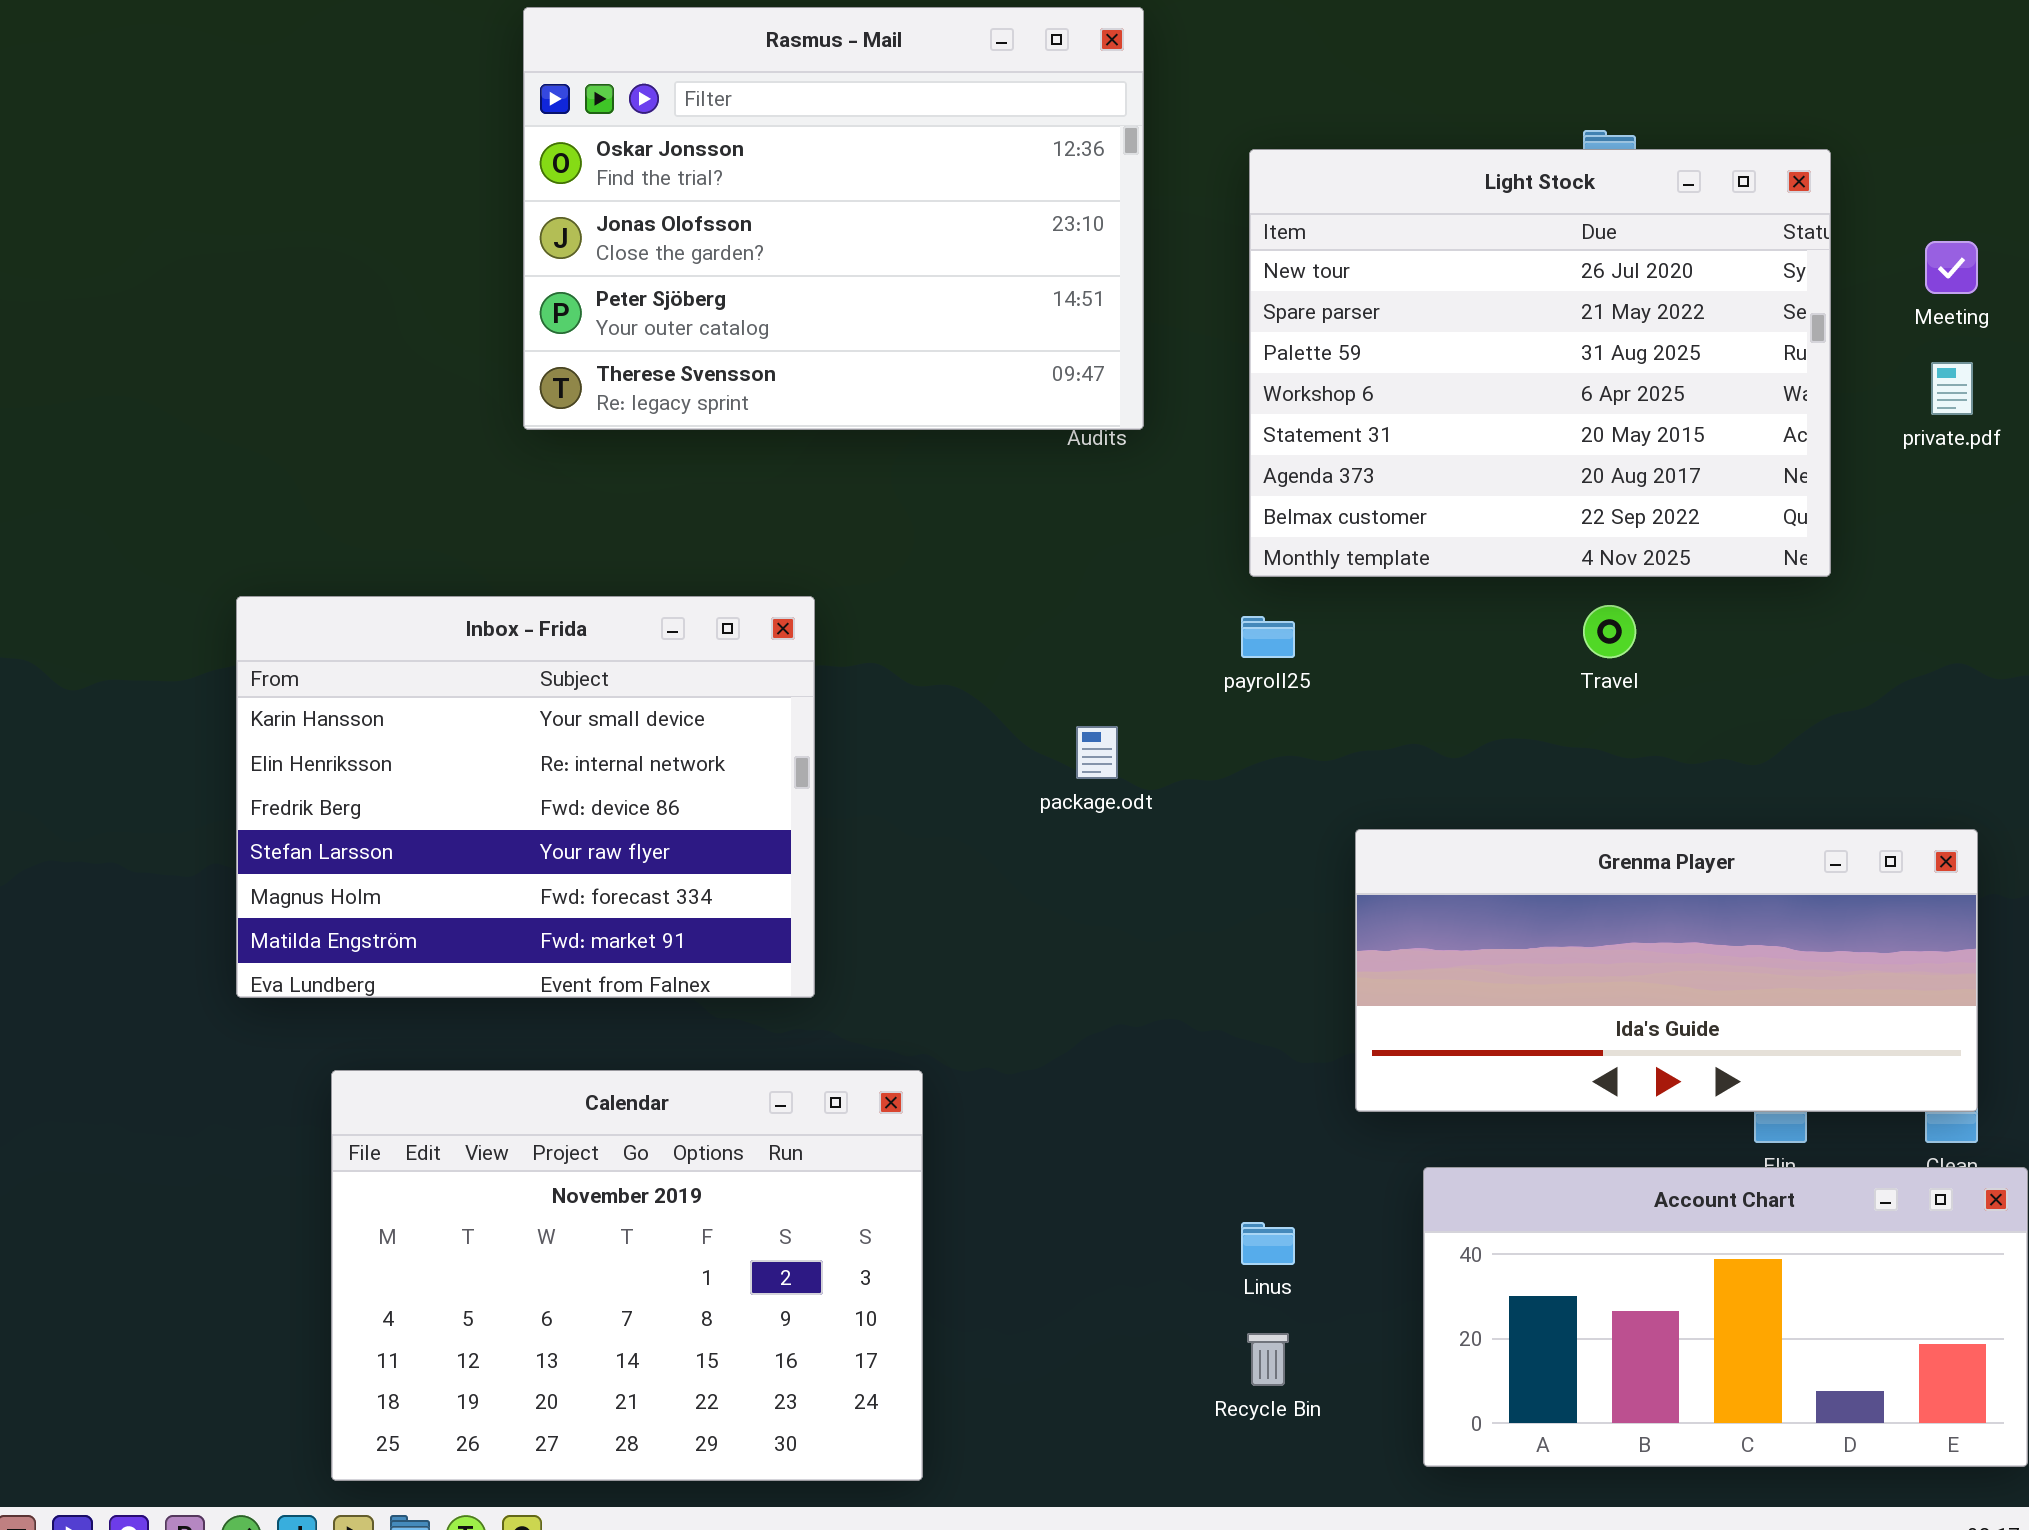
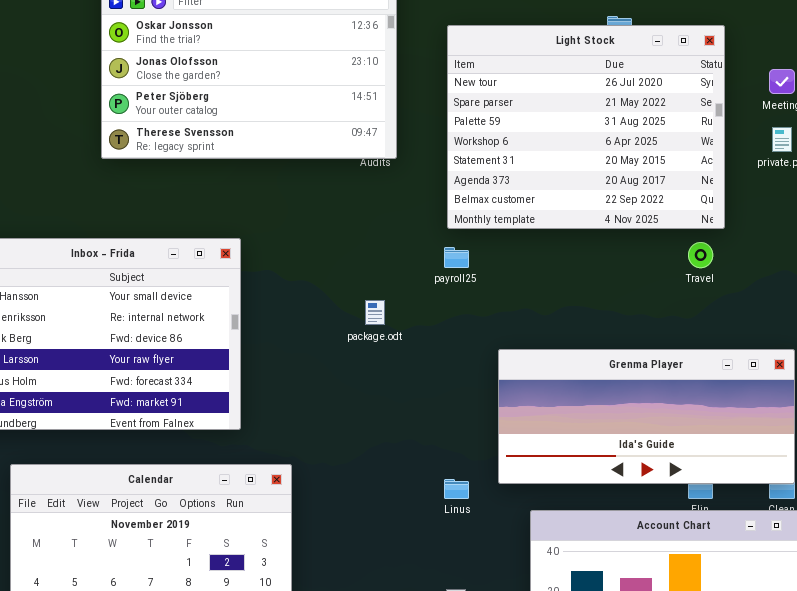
Travel: [1583,605,1636,658] -> [688,242,713,268], moved
Linus: [1241,1222,1295,1265] -> [444,479,469,499], moved

